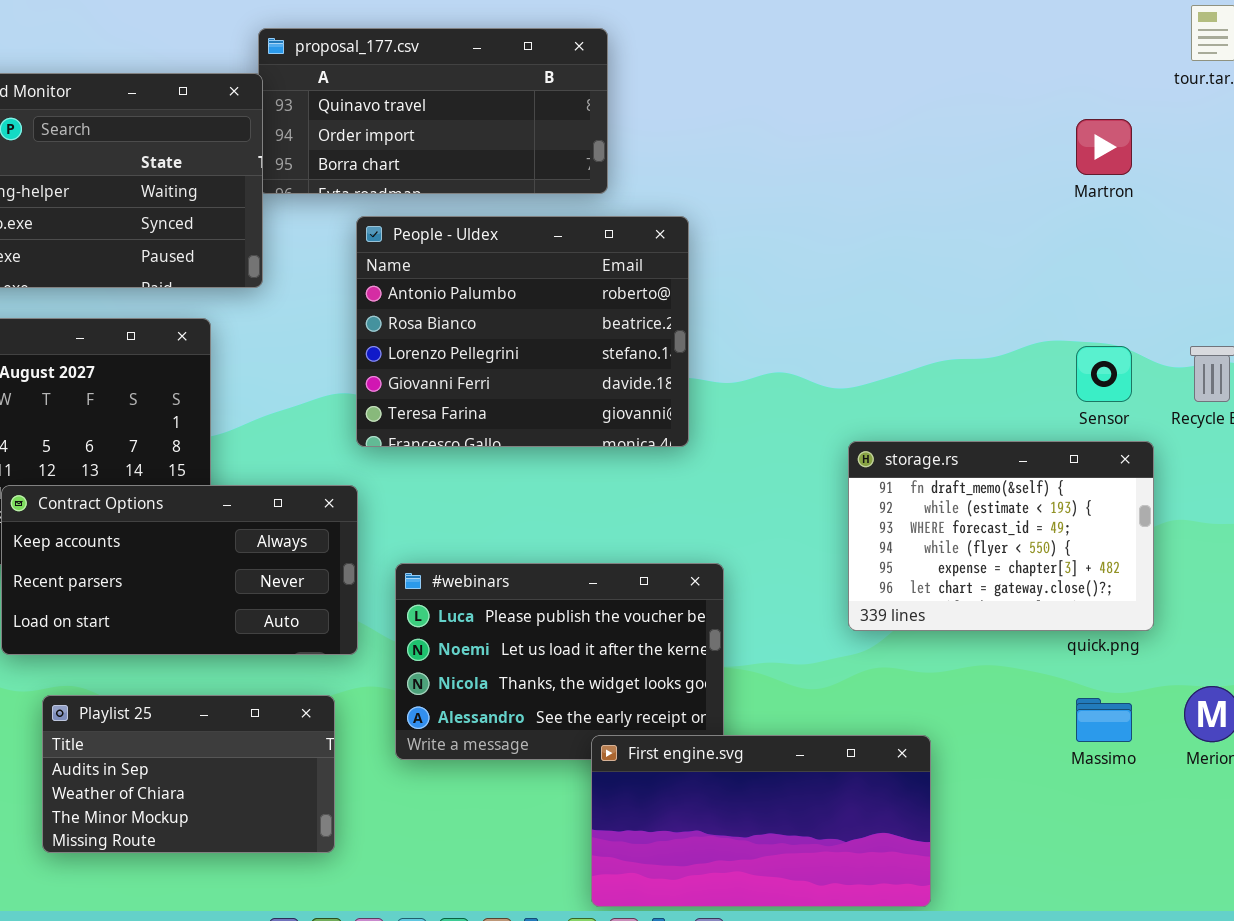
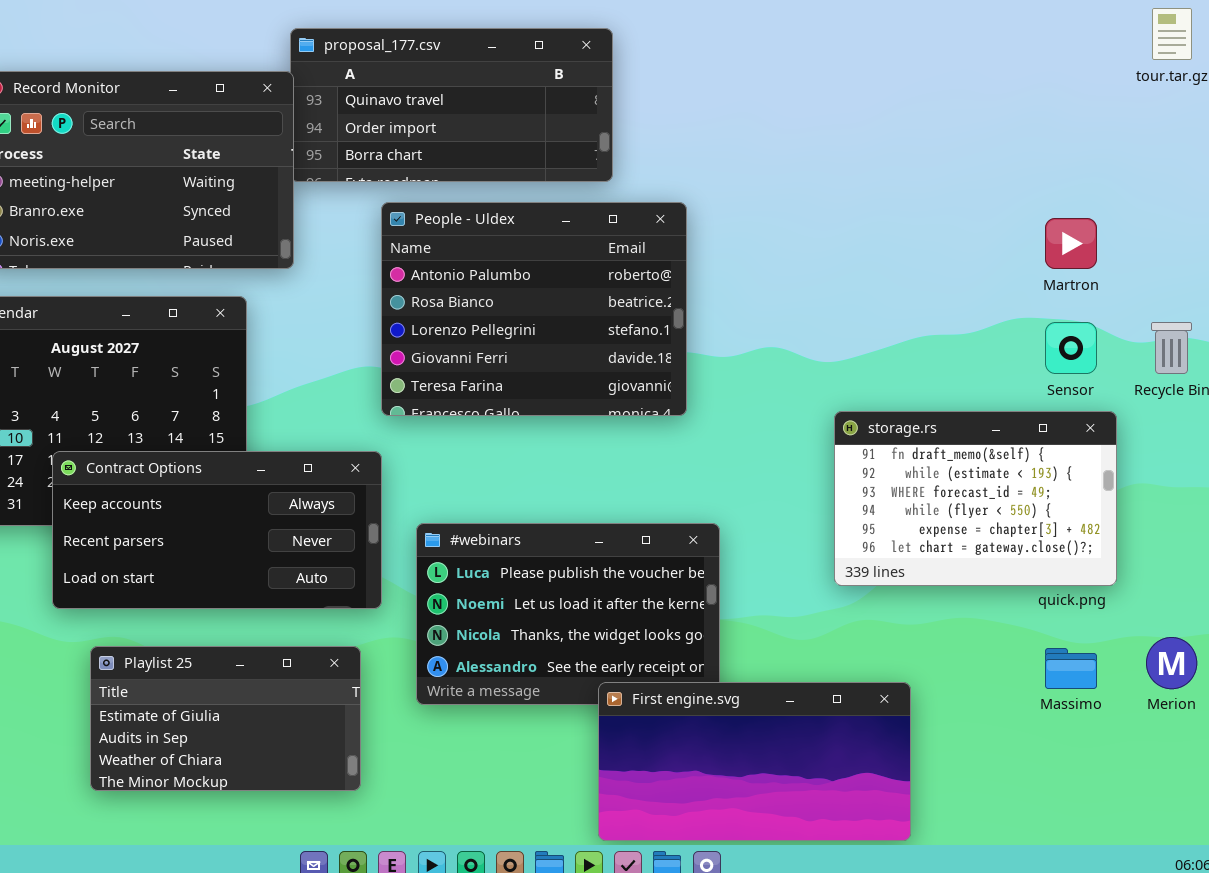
Martron: [1076,119,1132,175] -> [1045,218,1097,269], moved
Playlist 25: [42,695,335,853] -> [90,646,361,791], scrolled up 1 row

